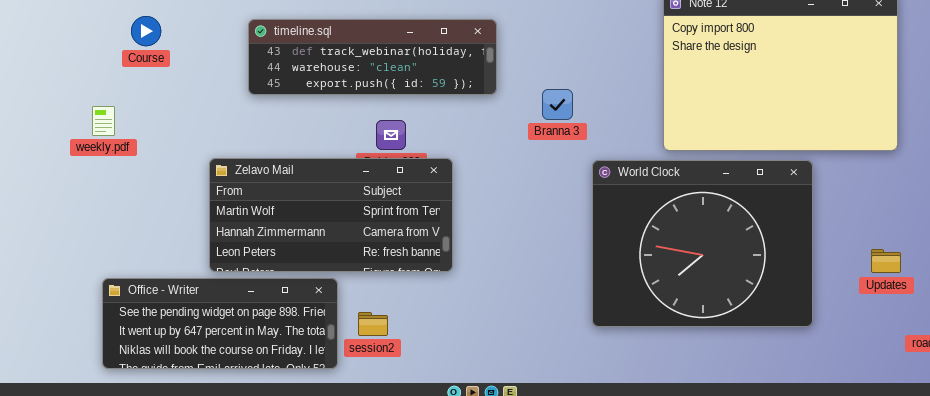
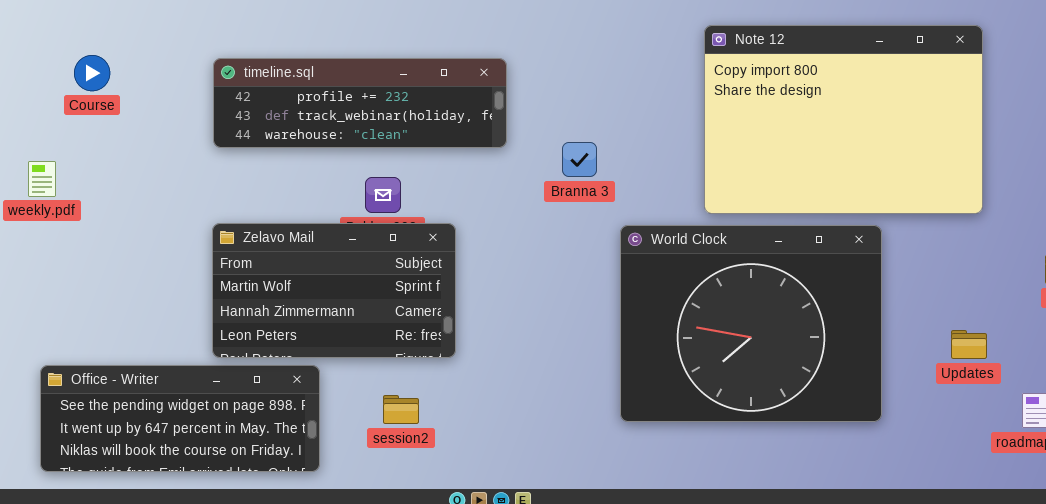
timeline.sql: [248,19,497,95] -> [213,58,507,148], scrolled up 1 row
Zelavo Mail: [209,158,453,272] -> [212,223,456,358], resized
session2: [358,312,388,336] -> [383,395,419,424], moved

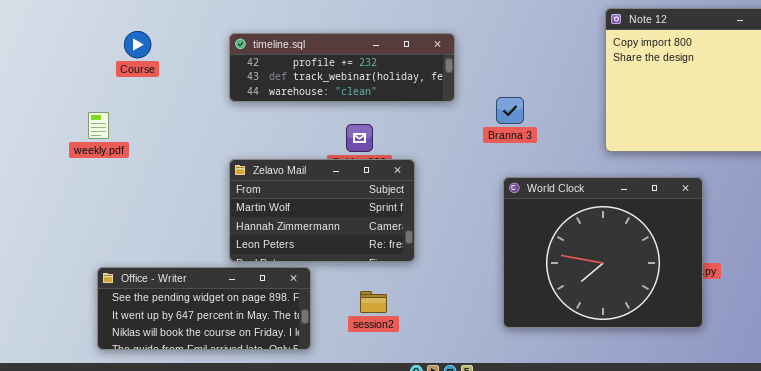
World Clock: [620,225,882,422] -> [503,177,703,328], moved

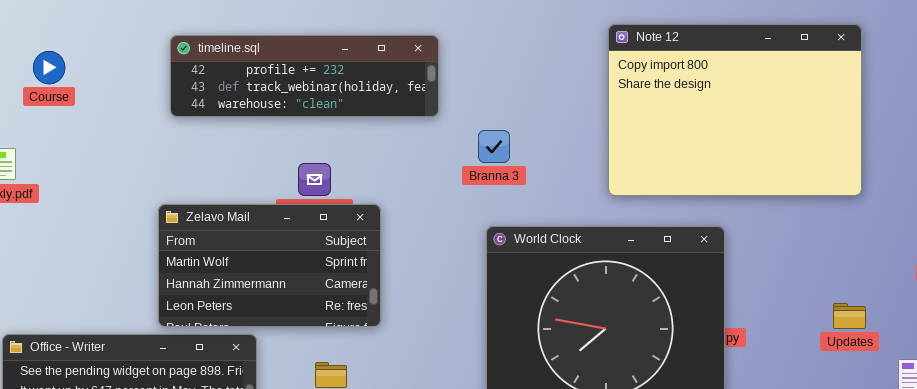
timeline.sql: [229,33,455,102] -> [170,35,439,117], moved

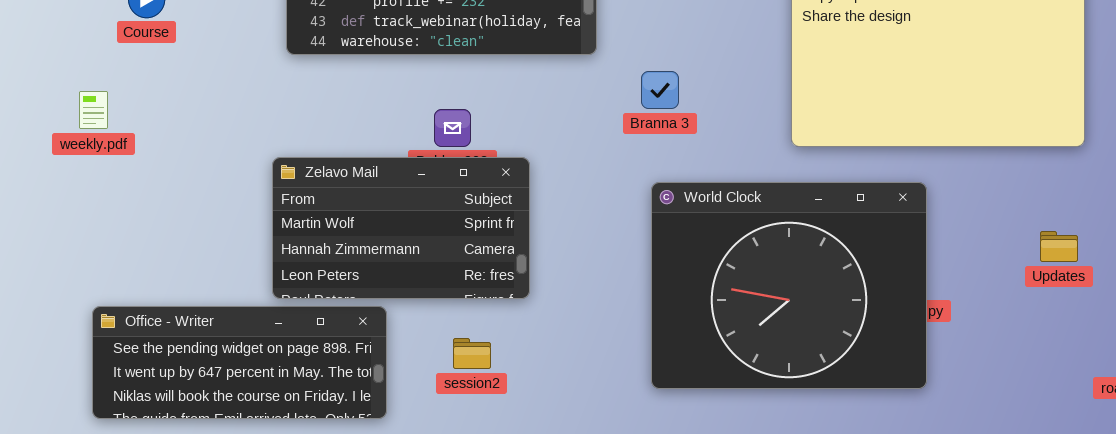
Updates: [833,303,866,329] -> [1040,231,1078,262], moved

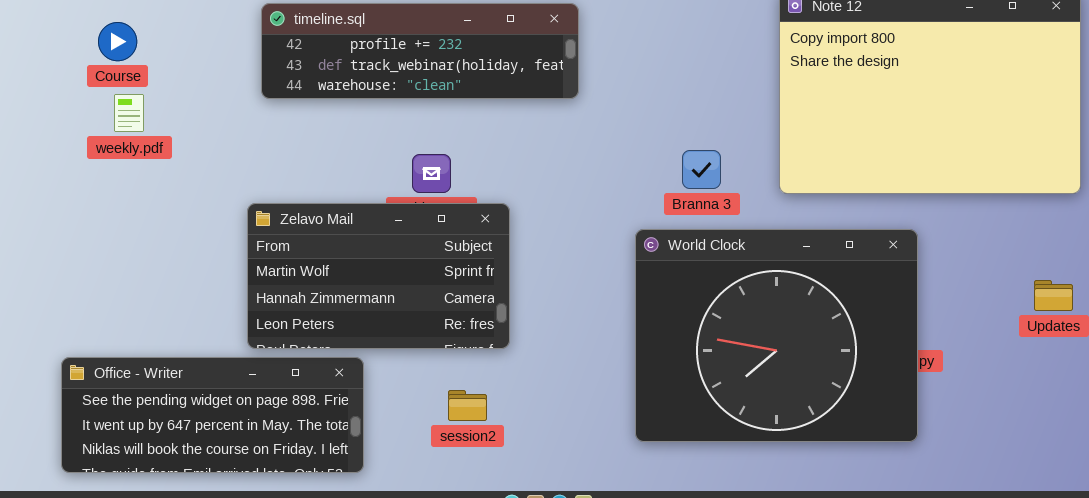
Branna 3: [641,71,679,109] -> [682,150,721,189], moved
weekly.pdf: [79,91,108,129] -> [114,94,144,132], moved
session2: [453,338,491,369] -> [448,390,487,421], moved

